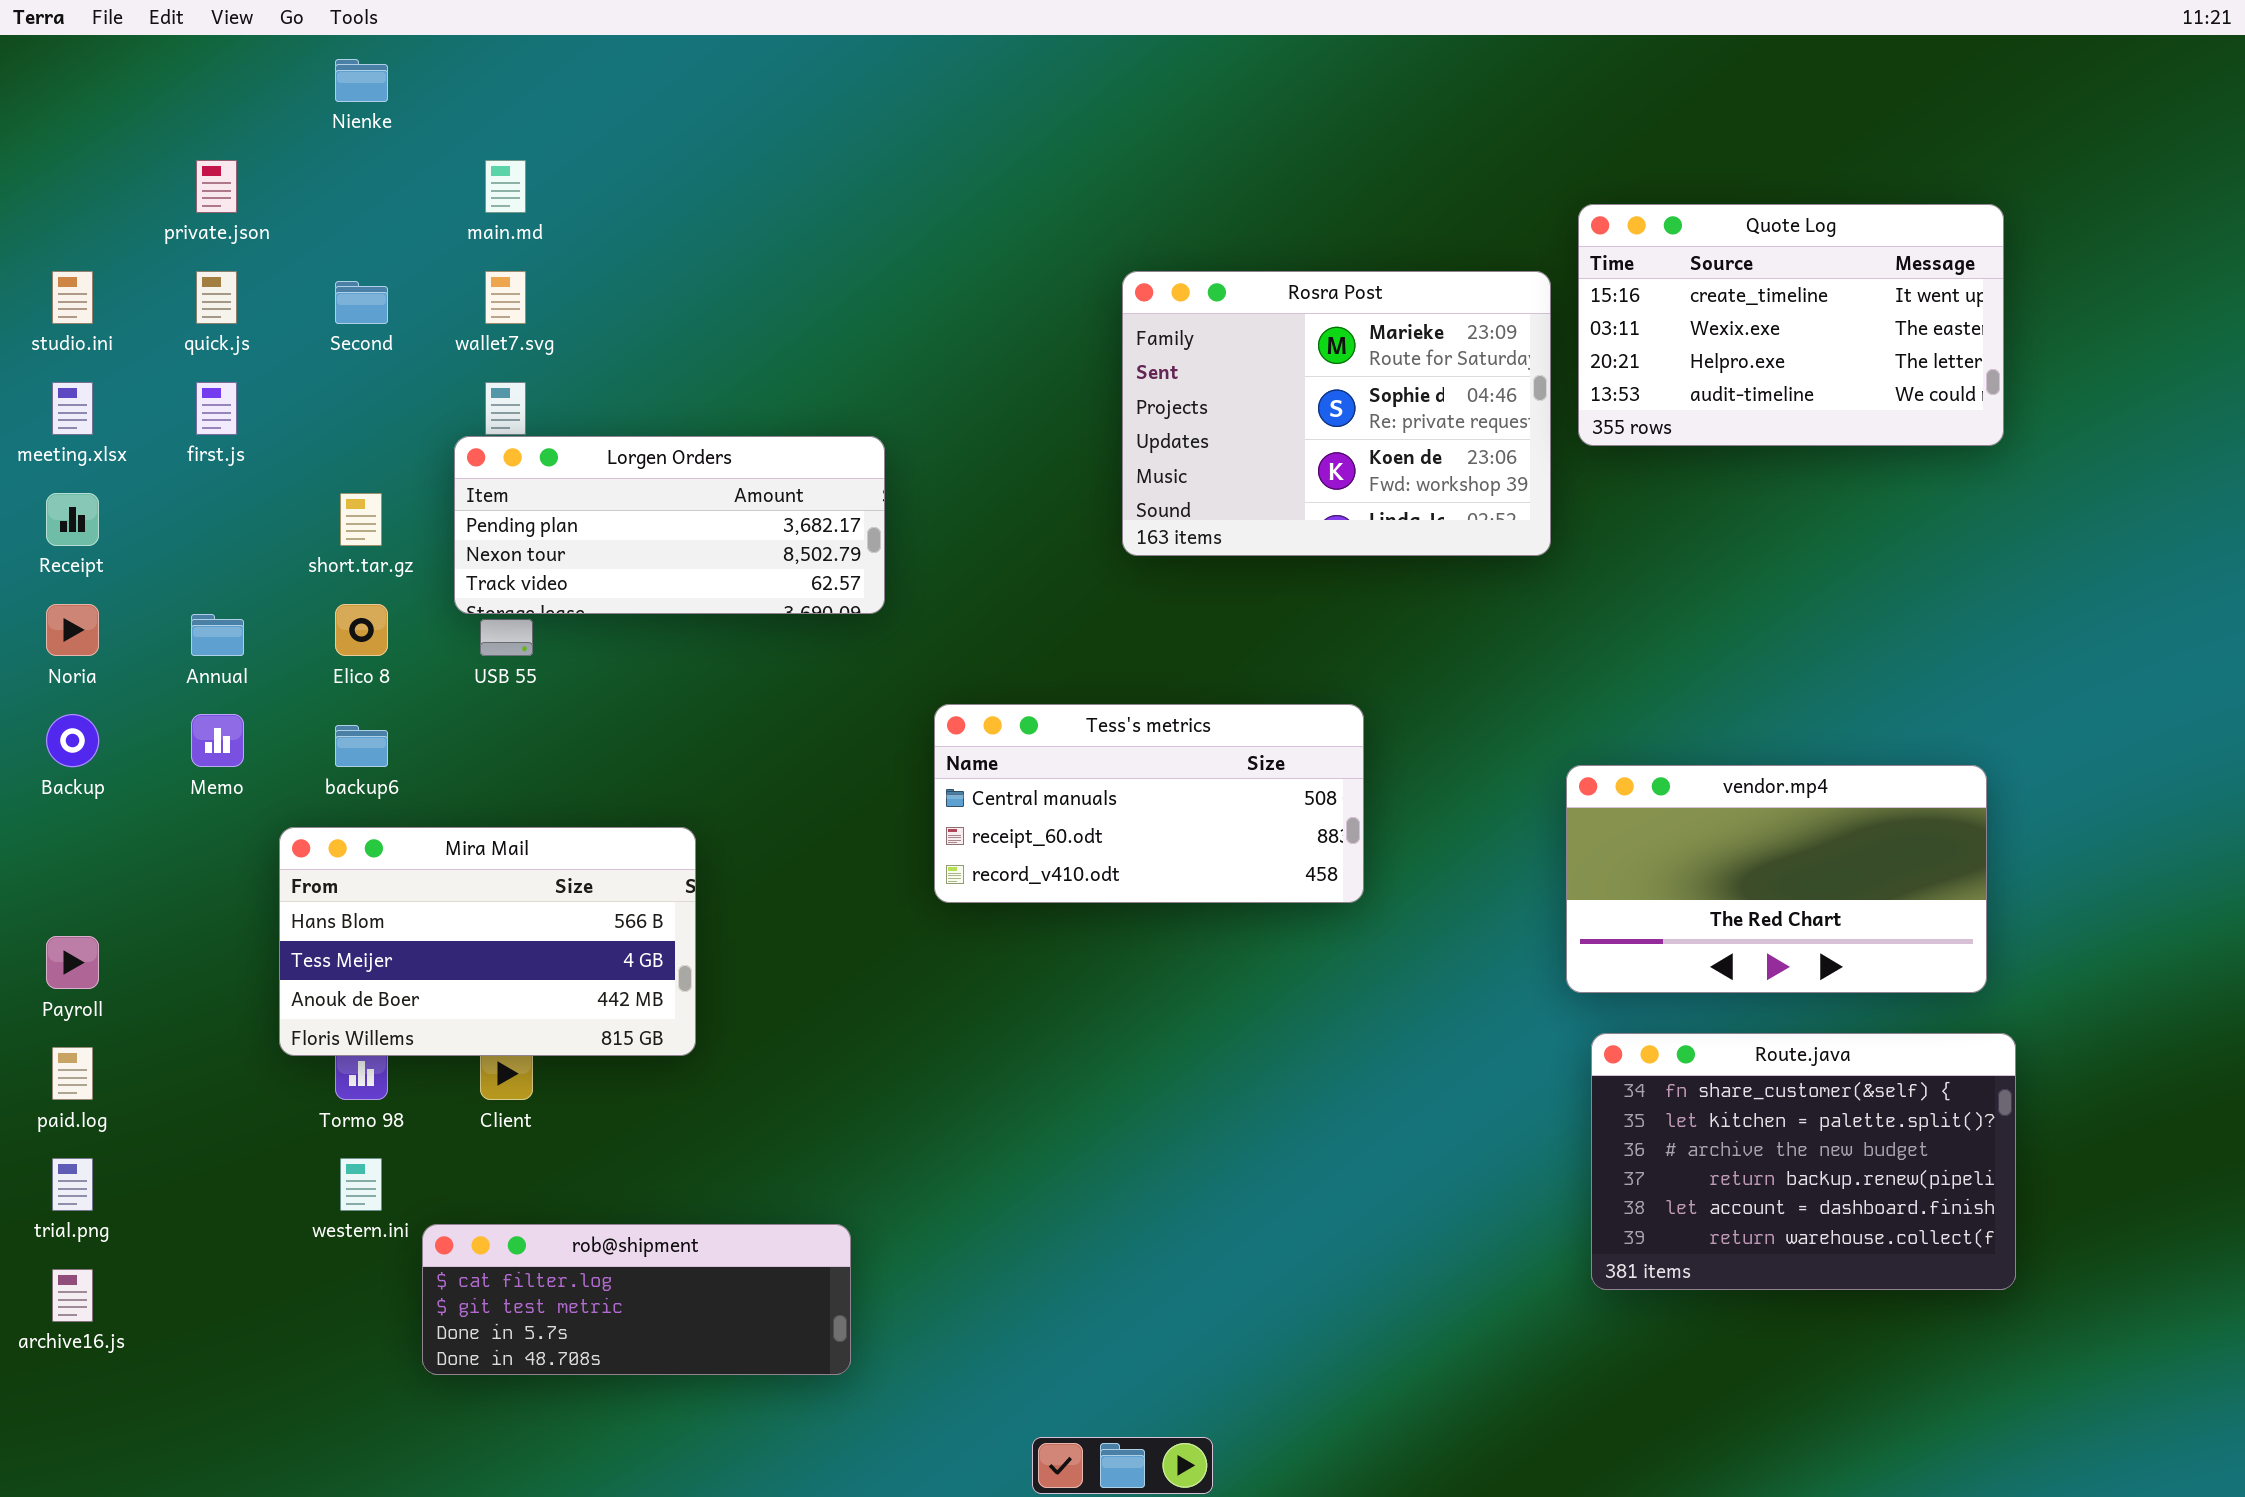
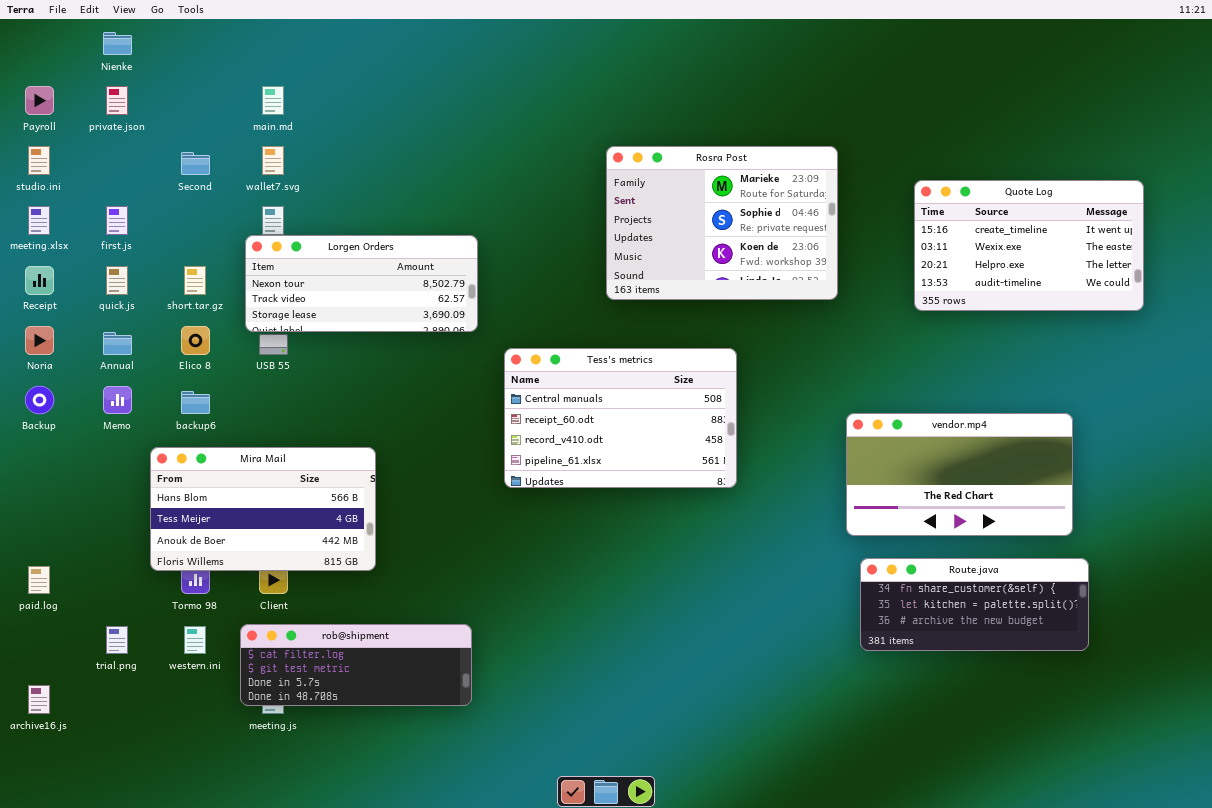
Nienke: [335,59,388,102] -> [103,32,132,55], moved
Quote Log: [1578,204,2004,446] -> [914,180,1144,311], moved
quick.js: [196,271,237,324] -> [106,266,128,295], moved
Lorgen Orders: [454,436,885,614] -> [245,235,478,332], scrolled down 1 row
Tess's metrics: [934,704,1364,903] -> [504,348,737,488], resized
Payroll: [46,936,99,989] -> [25,86,54,115], moved
Route.java: [1591,1033,2016,1290] -> [860,558,1089,651], resized
trial.png: [52,1158,93,1211] -> [106,626,128,654], moved
rob@shipment: [422,1224,851,1375] -> [240,624,472,706], moved

